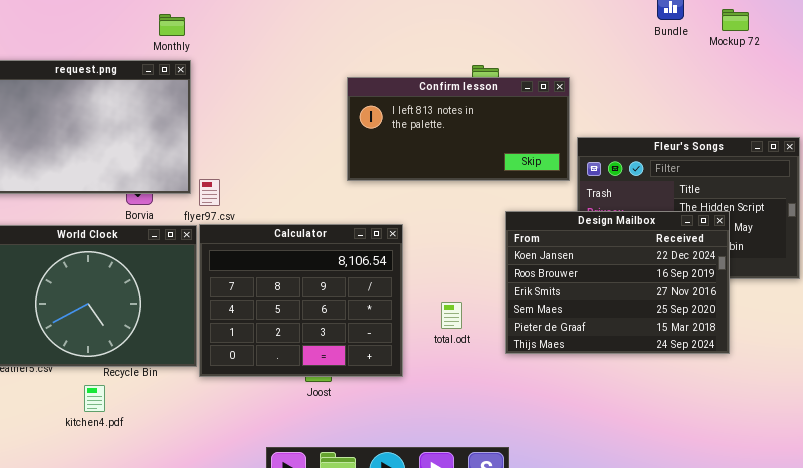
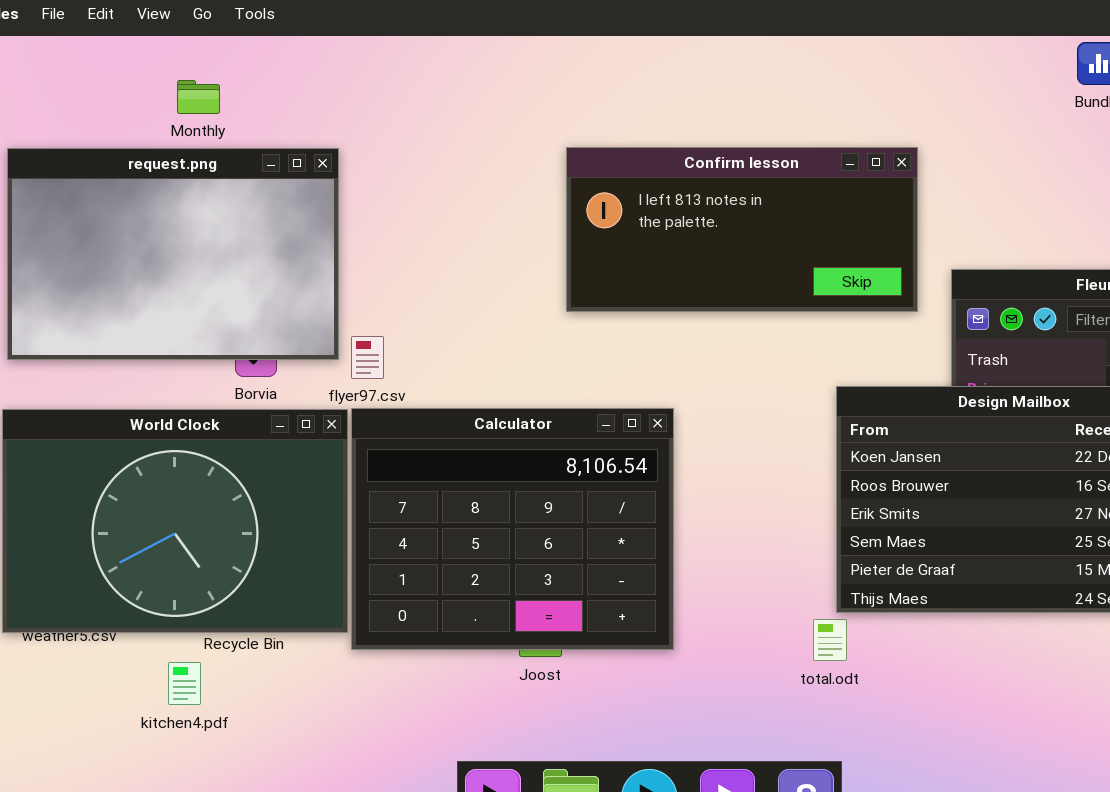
Monthly: [159,14,185,36] -> [177,80,220,114], moved
Confirm lesson: [347,77,570,181] -> [566,147,918,312], moved
total.odt: [441,302,462,329] -> [813,619,847,661], moved

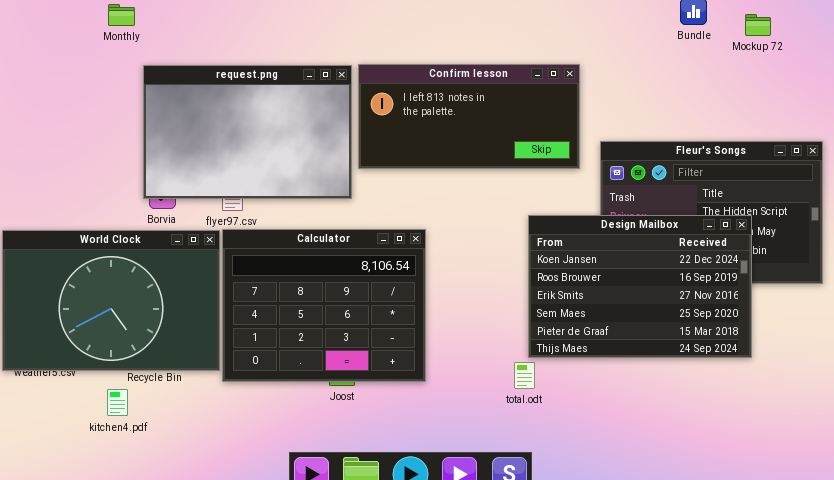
Monthly: [177,80,220,114] -> [108,4,135,26], moved
request.png: [7,148,339,360] -> [143,65,352,199], moved

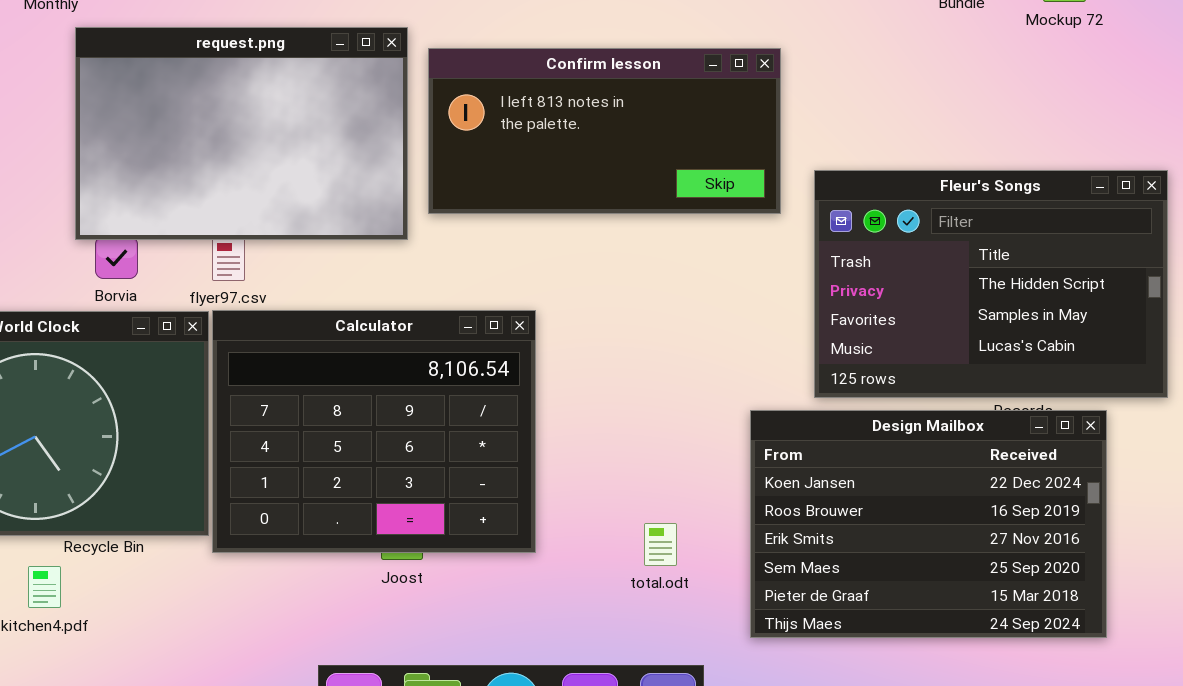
request.png: [143,65,352,199] -> [75,27,408,240], moved
Design Mailbox: [528,215,752,358] -> [750,410,1107,638], moved
total.odt: [514,362,535,389] -> [644,523,677,566], moved

